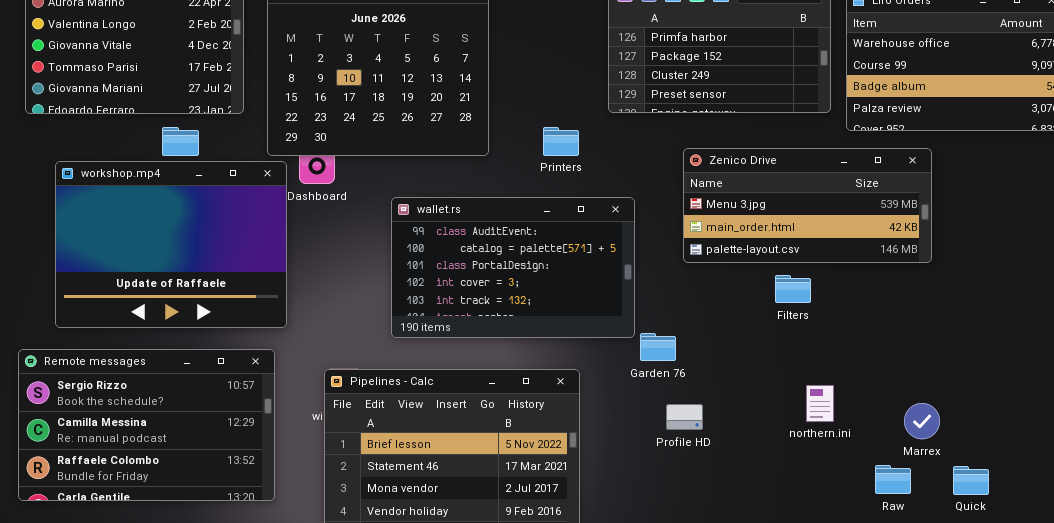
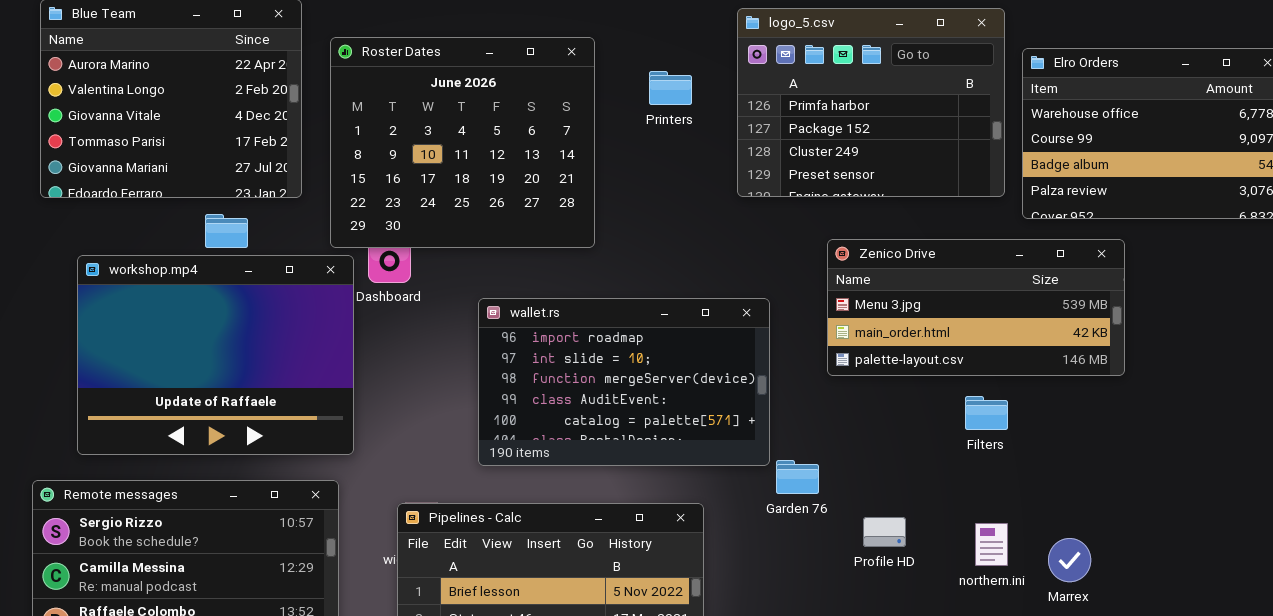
Printers: [543,127,579,156] -> [649,71,692,105], moved
wallet.rs: [391,197,635,338] -> [478,298,770,466], scrolled up 3 rows
Filters: [775,275,811,303] -> [965,396,1008,430], moved
Marrex: [904,403,940,439] -> [1048,538,1091,582], moved
Profile HD: [666,404,703,430] -> [863,517,906,547], moved

